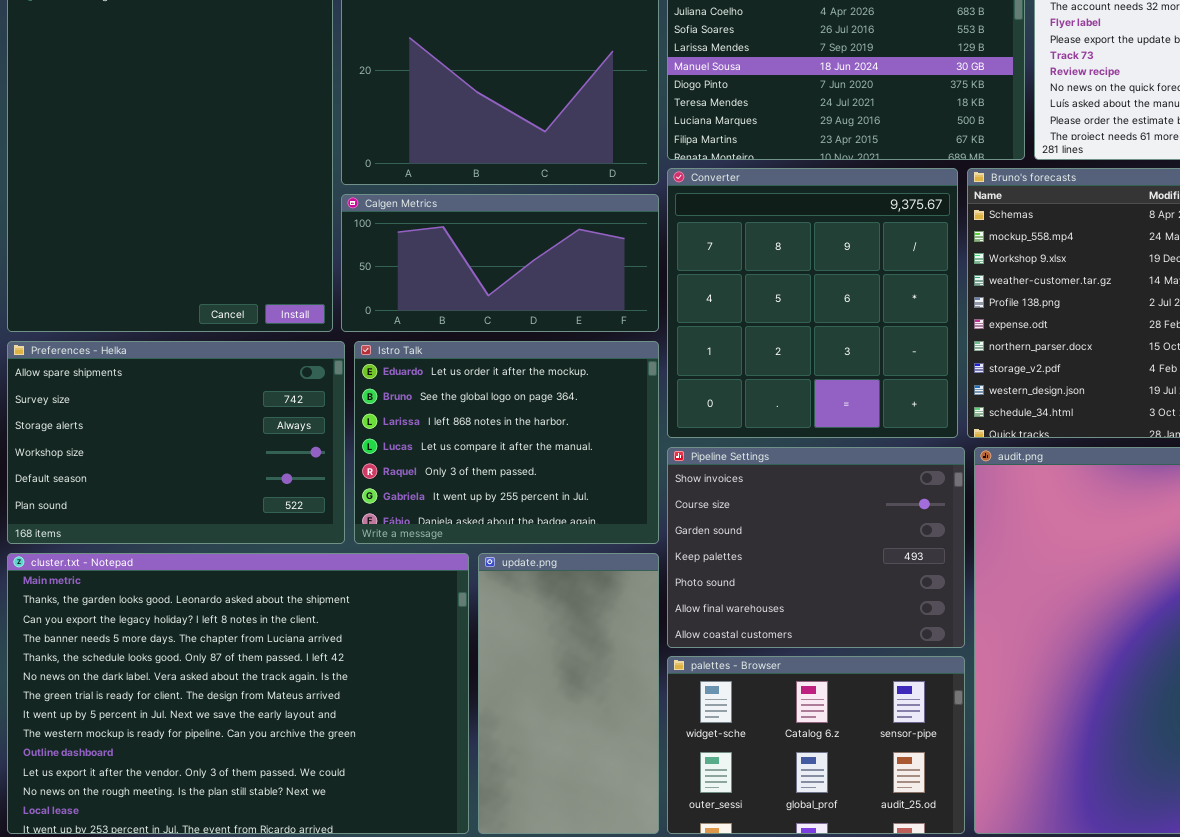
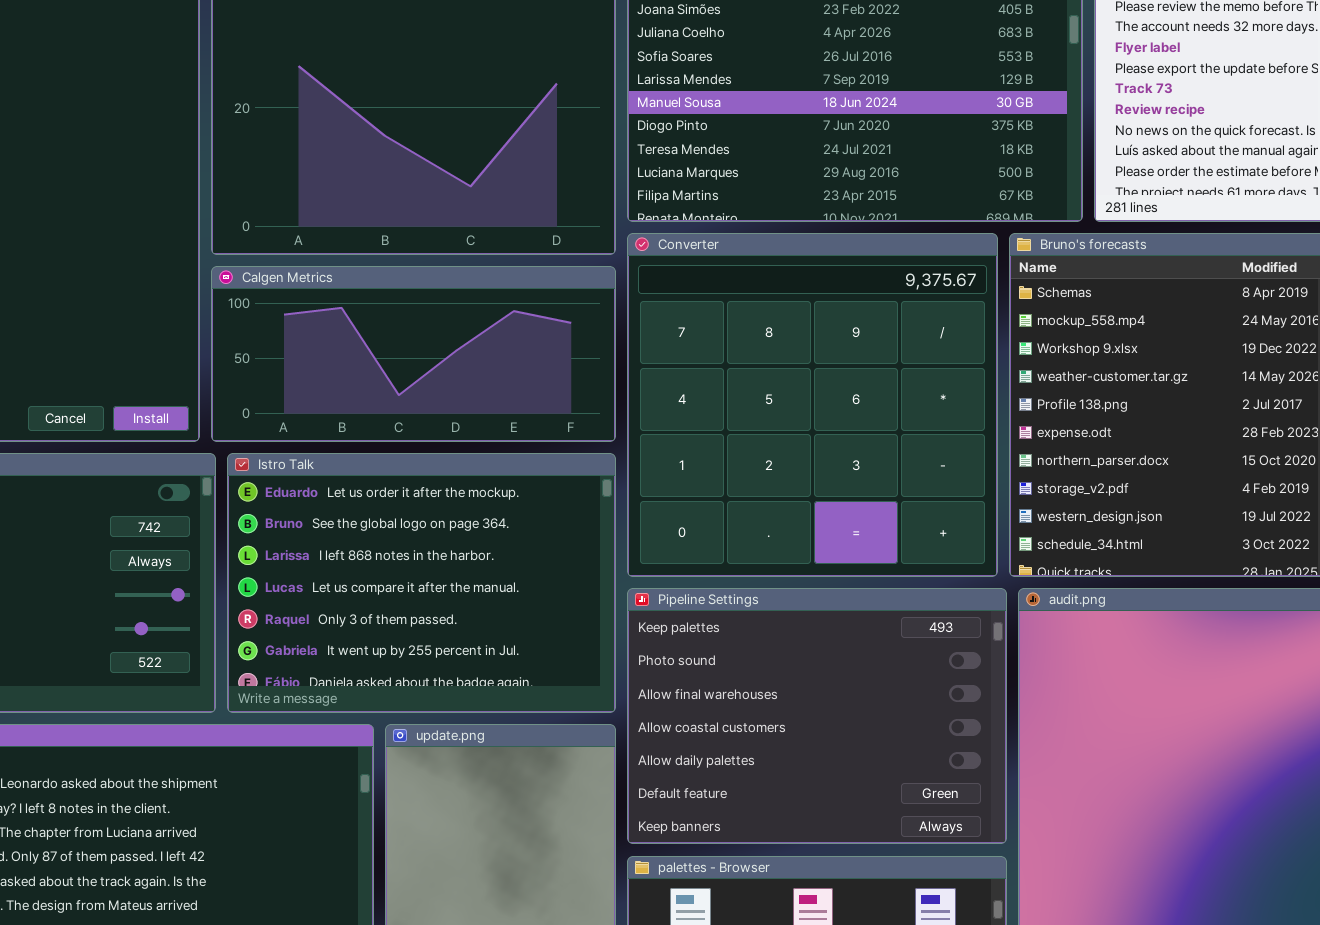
Pipeline Settings: [667,447,965,648] -> [627,588,1007,844], scrolled down 3 rows

